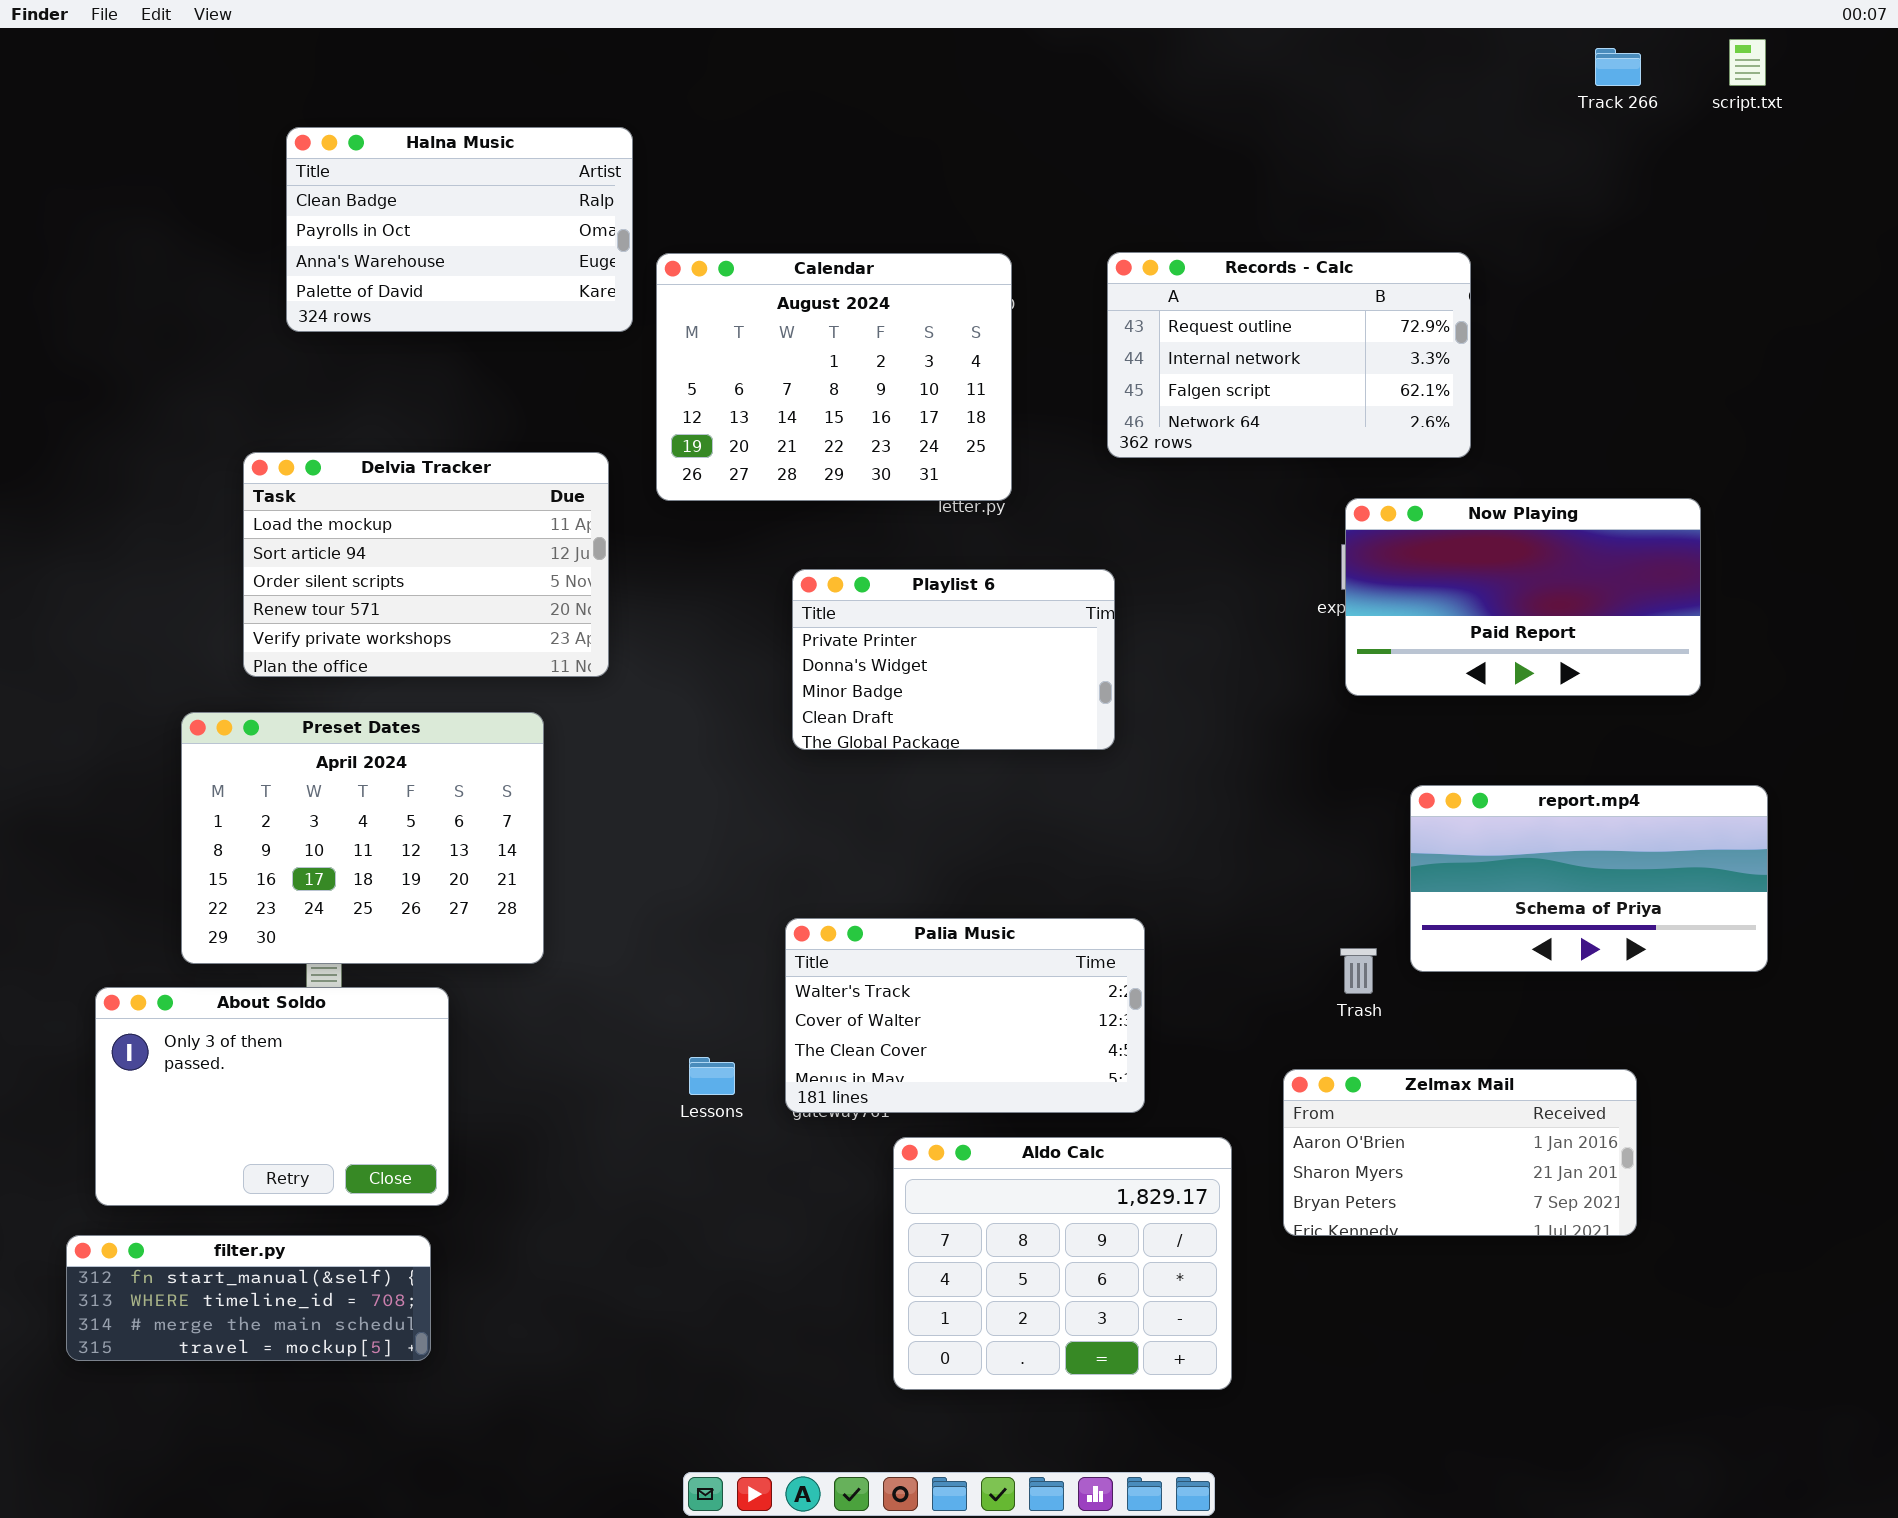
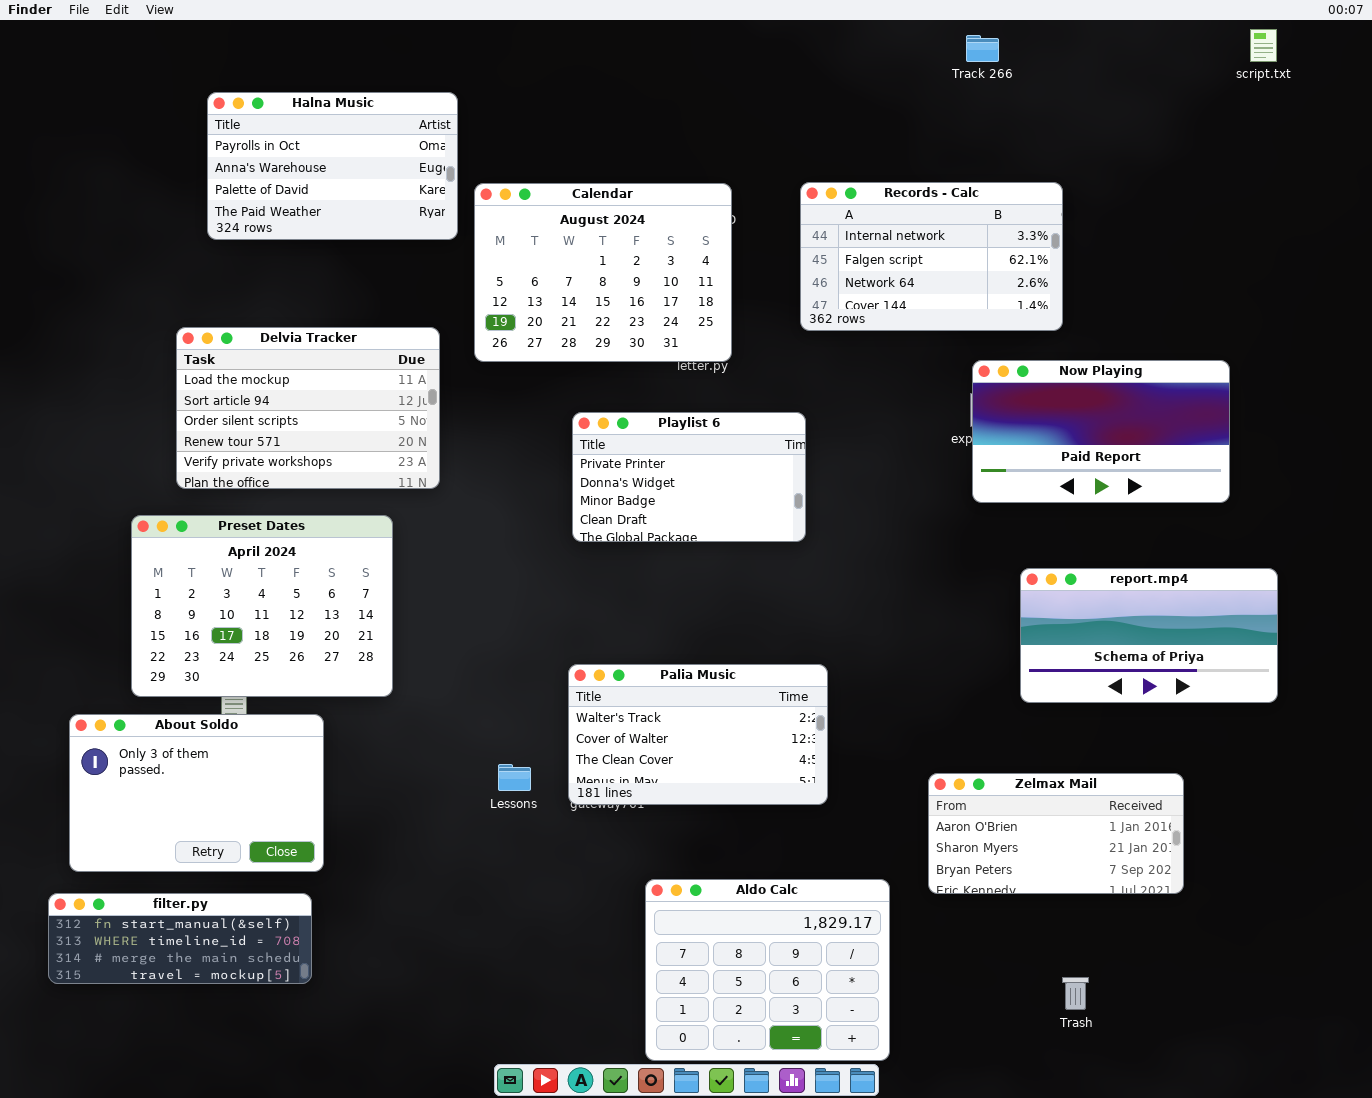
Track 266: [1595,48,1641,86] -> [966,35,999,62], moved
Halna Music: [286,127,633,332] -> [207,92,458,240], scrolled down 1 row
Records - Calc: [1107,252,1471,458] -> [800,182,1063,331], scrolled down 1 row
Trash: [1340,948,1377,994] -> [1062,977,1089,1010], moved
Aldo Calc: [893,1137,1232,1390] -> [645,879,890,1061], moved

